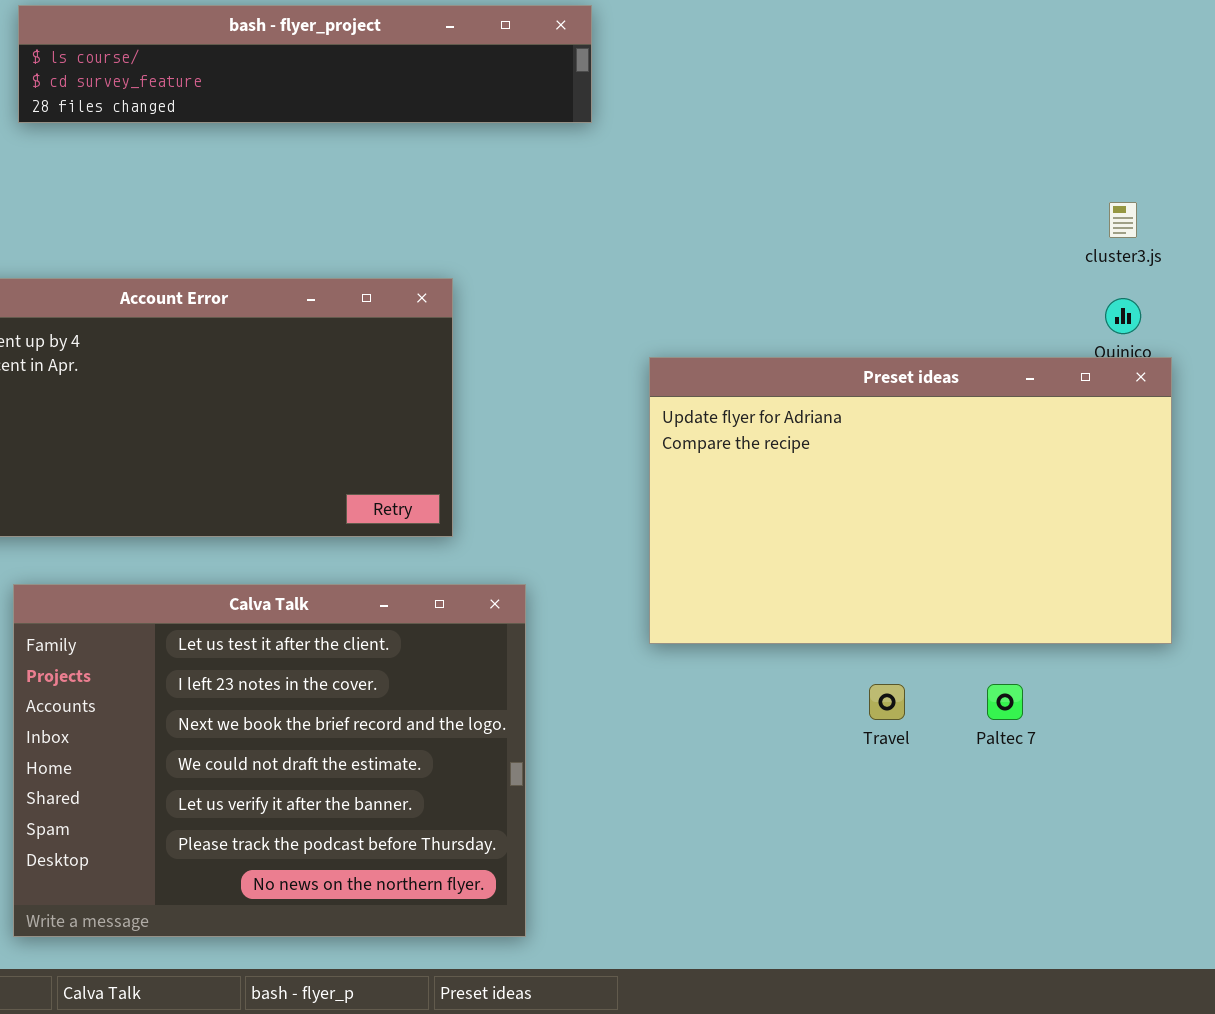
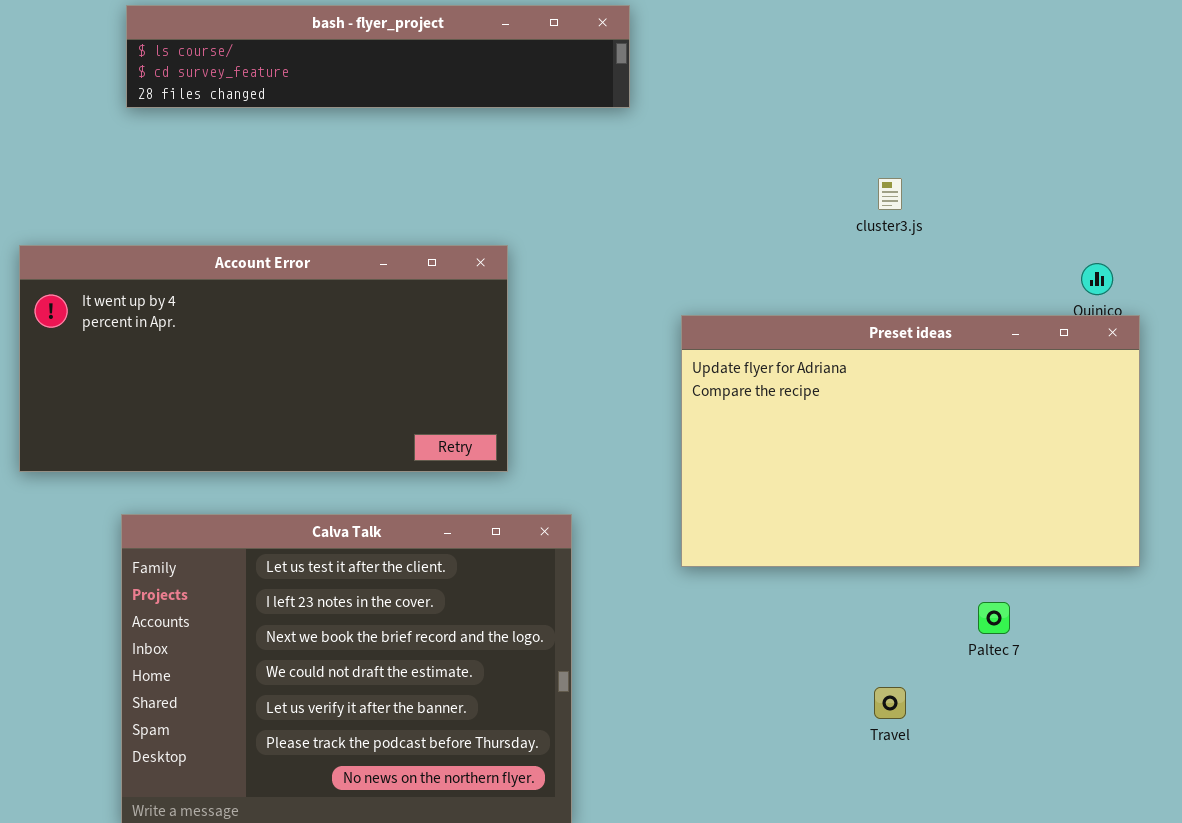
cluster3.js: [1109,202,1137,238] -> [878,178,902,210], moved
Travel: [869,684,905,720] -> [874,687,906,719], moved

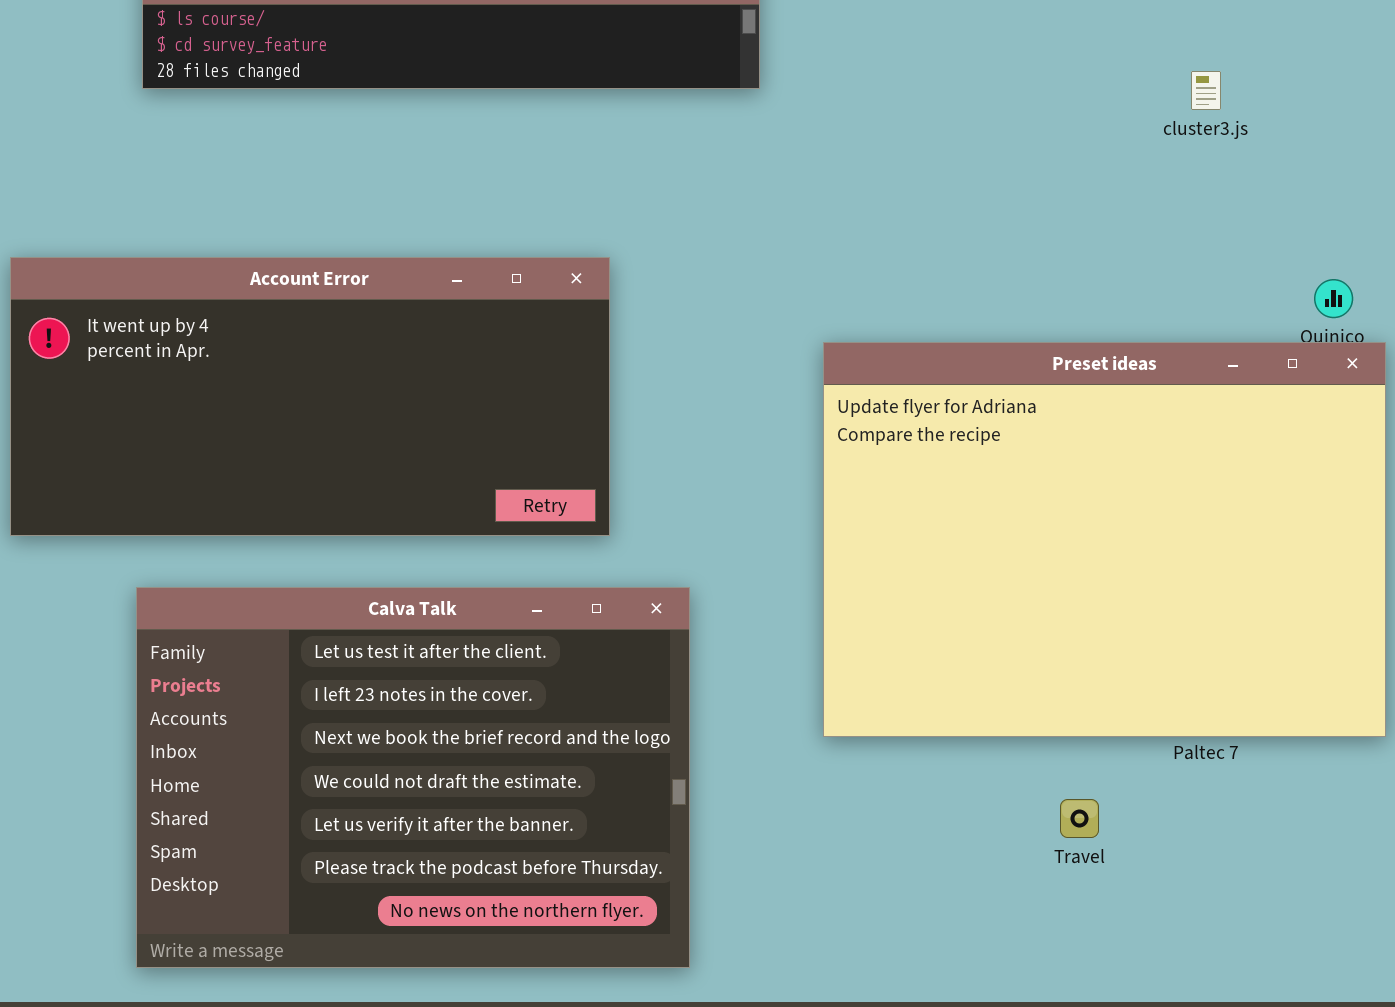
cluster3.js: [878,178,902,210] -> [1191,71,1221,110], moved
Preset ideas: [681,315,1140,567] -> [823,342,1386,737], resized

